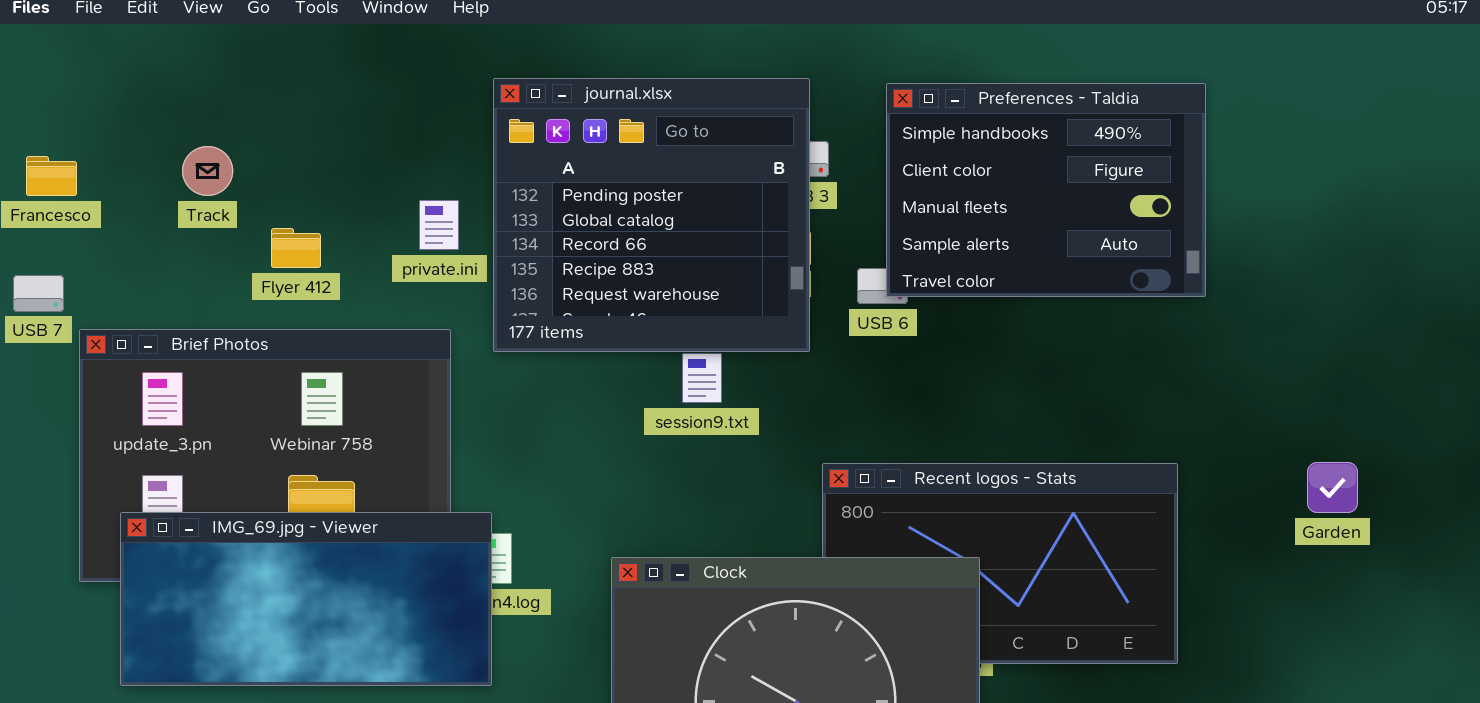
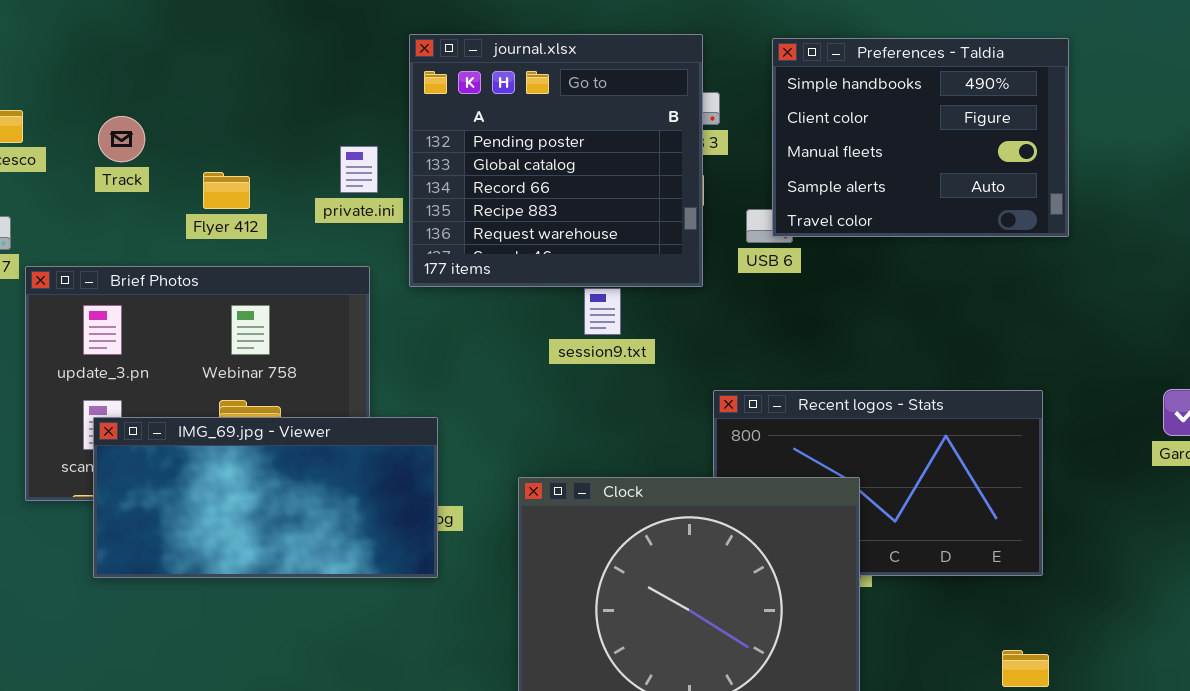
Track: [182,146,233,196] -> [98,116,145,162], moved
IMG_69.jpg - Viewer: [120,512,492,686] -> [93,417,438,578], moved

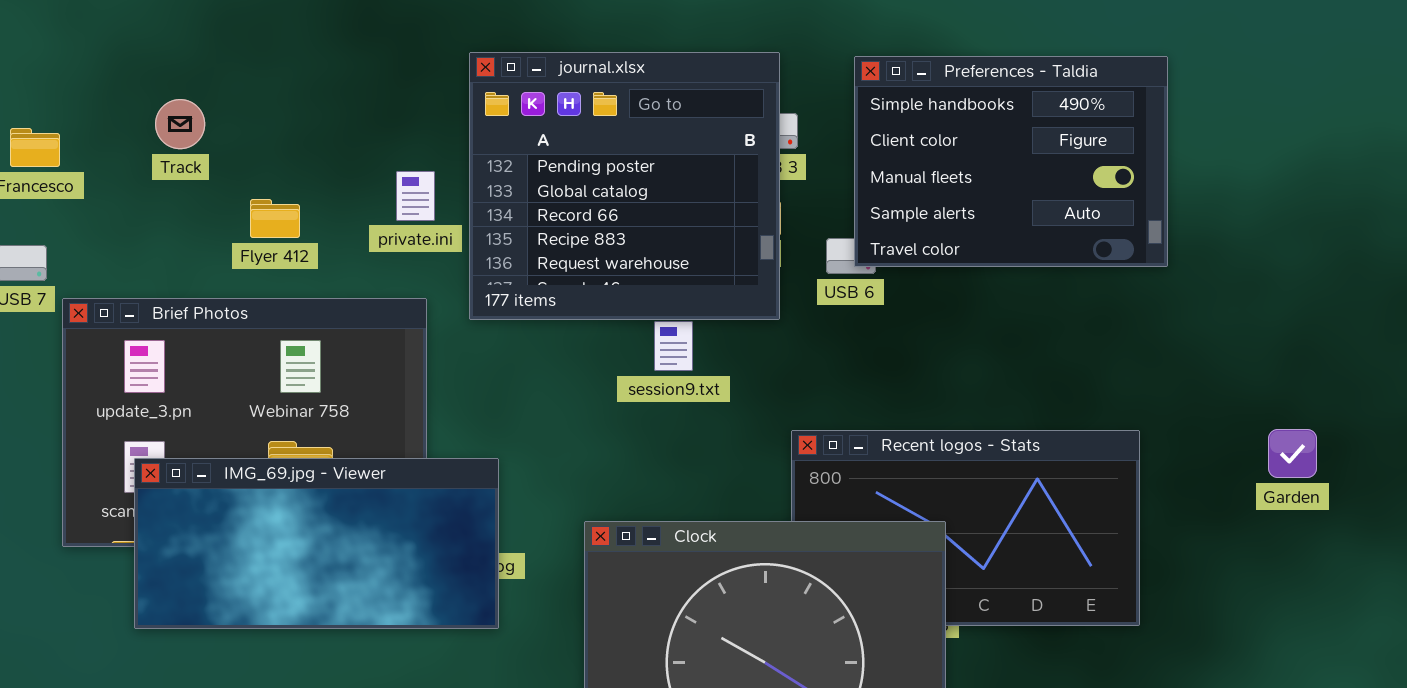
Track: [98,116,145,162] -> [155,99,205,149], moved

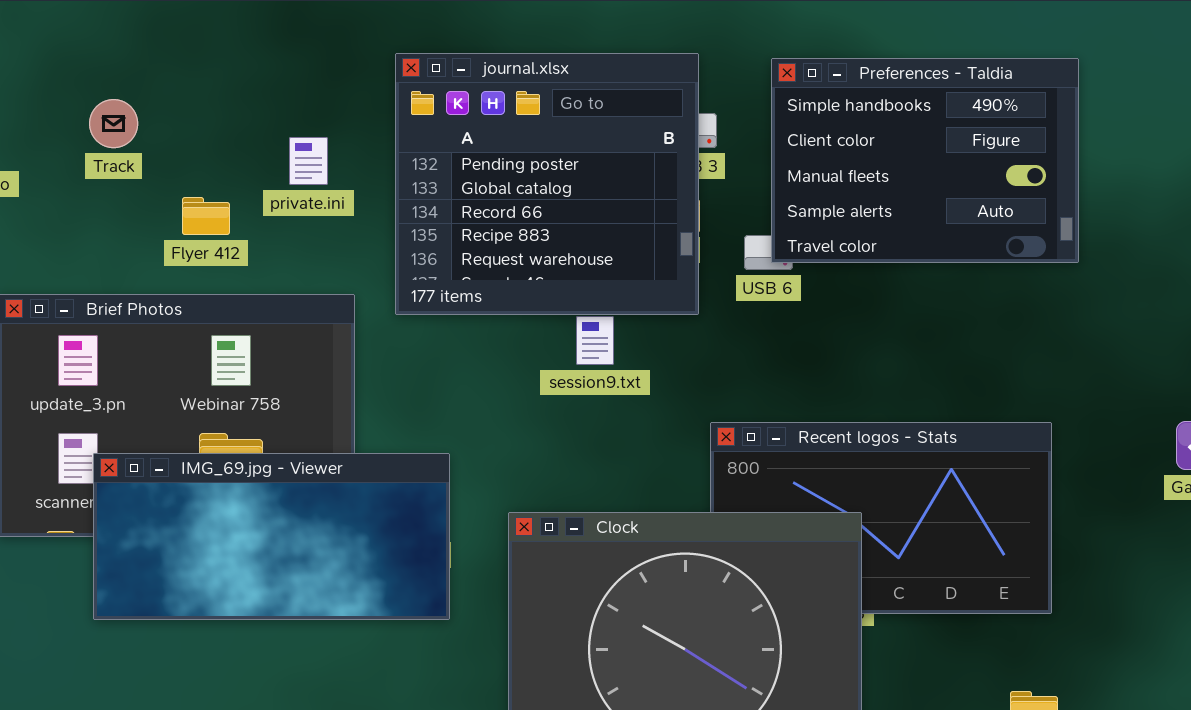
private.ini: [396,171,435,221] -> [289,137,328,185], moved
IMG_69.jpg - Viewer: [134,458,499,629] -> [93,453,450,620], moved

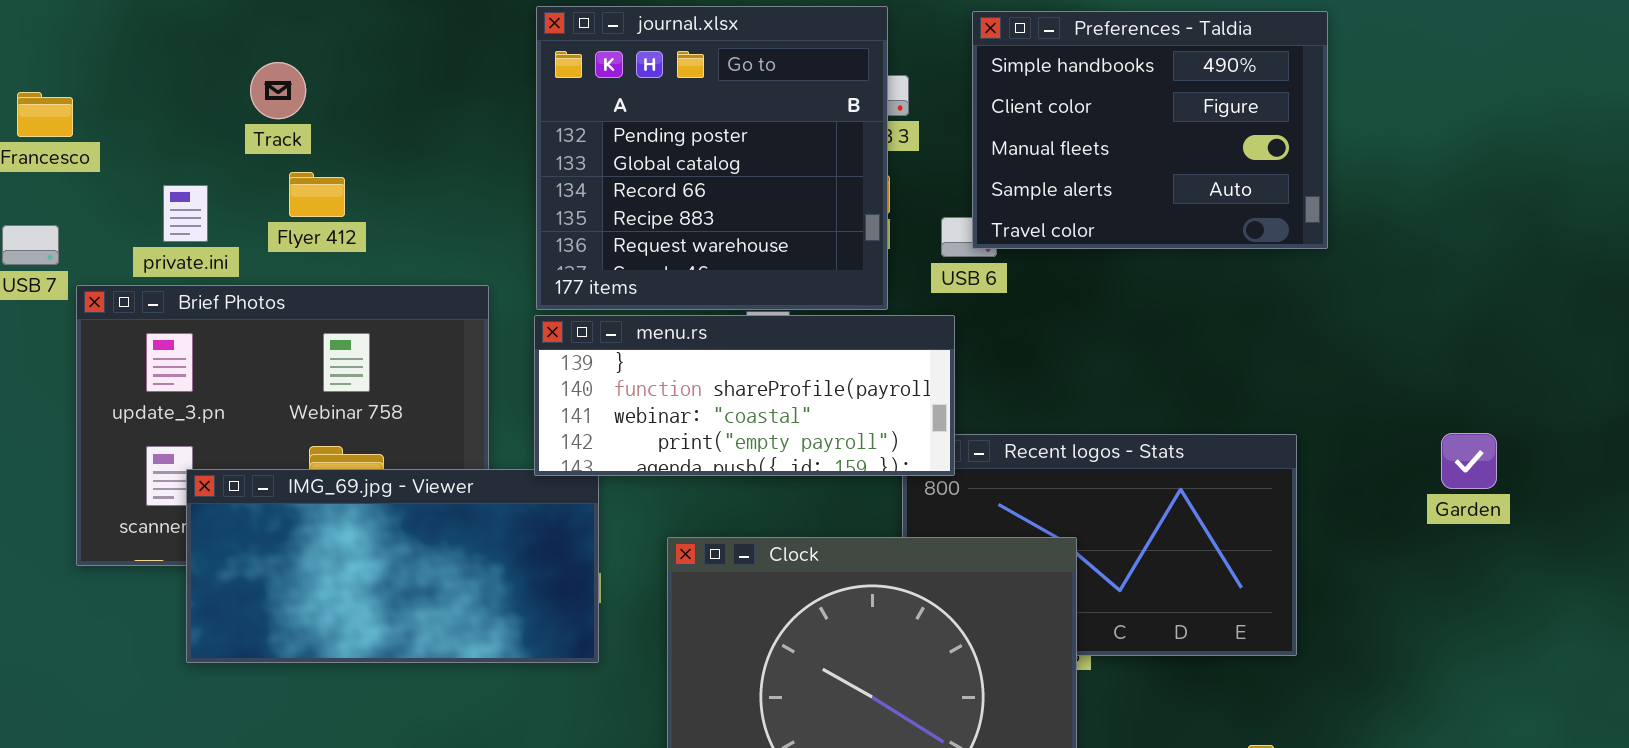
Track: [89,99,138,148] -> [250,62,306,119], moved
private.ini: [289,137,328,185] -> [163,185,208,242], moved
menu.rs: none -> [534,315,955,476], opened

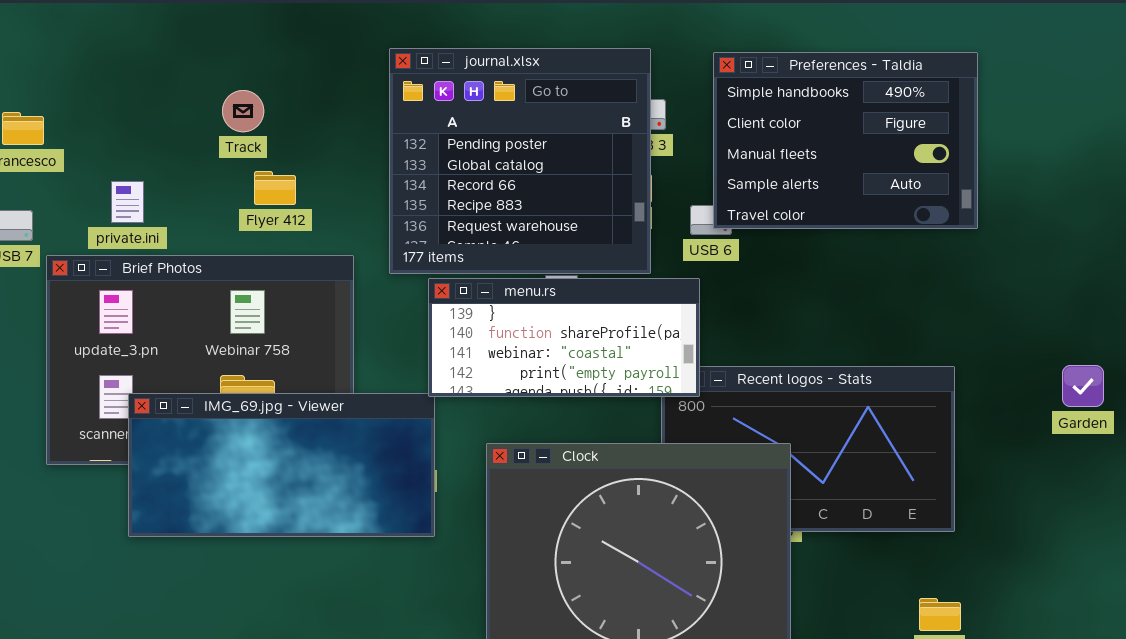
Track: [250,62,306,119] -> [222,90,264,132], moved
Flyer 412: [289,172,345,217] -> [254,171,296,205], moved
menu.rs: [534,315,955,476] -> [428,278,700,397], resized

